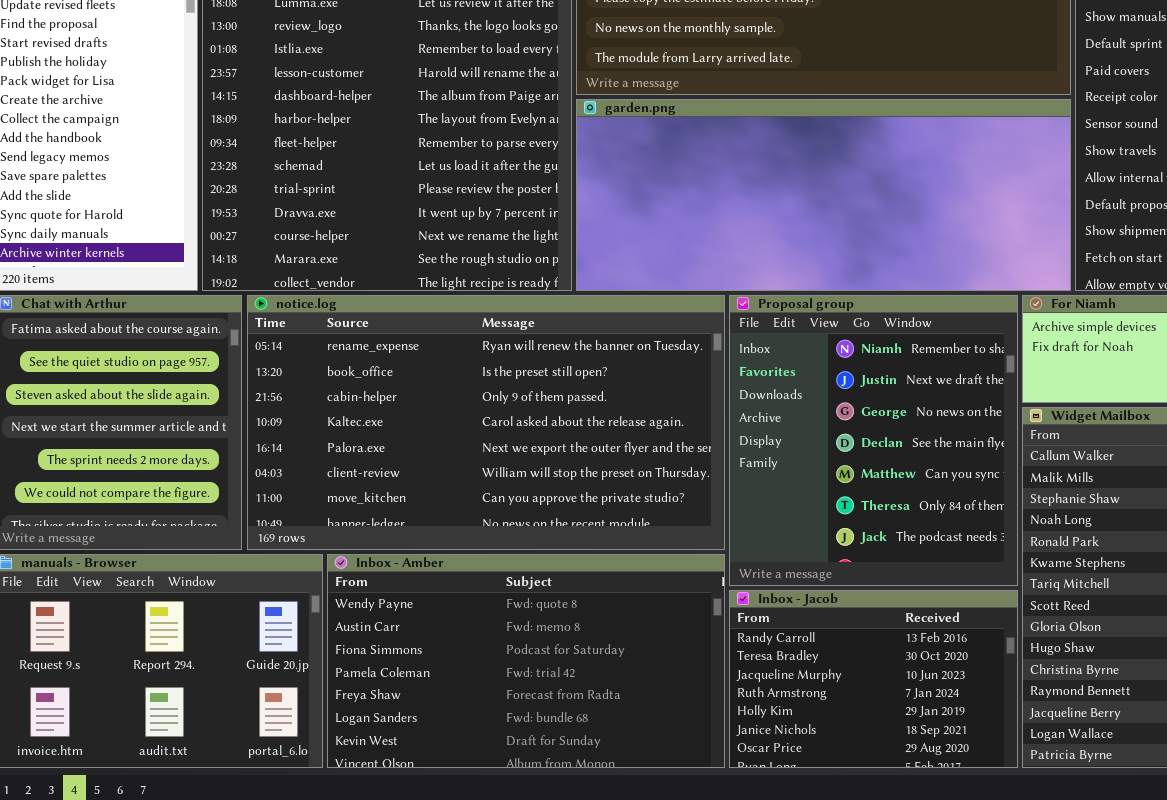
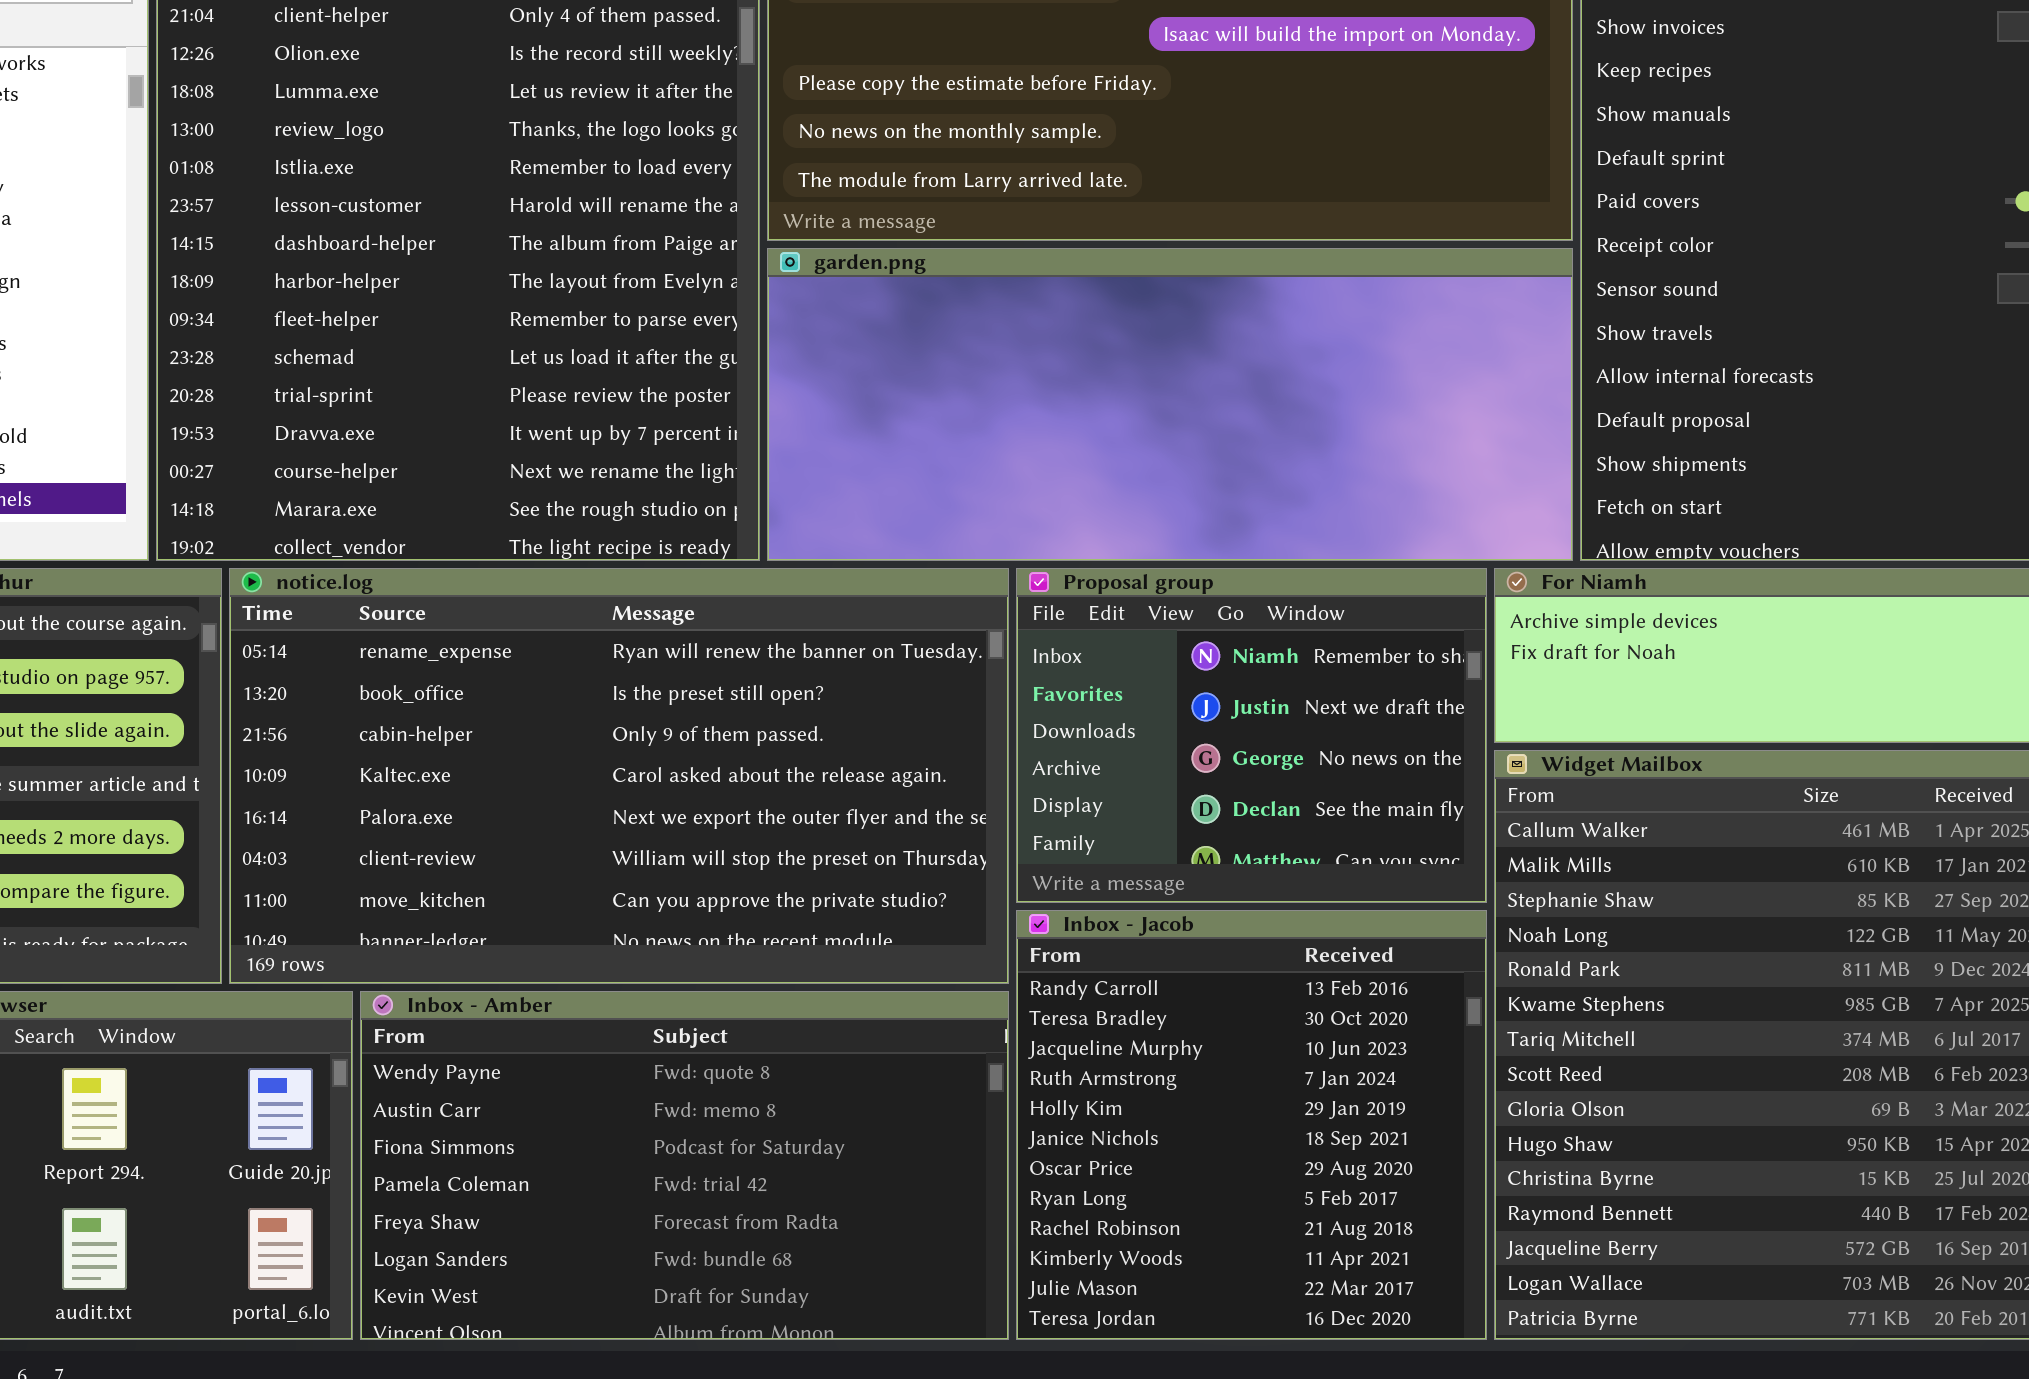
Proposal group: [729,295,1018,586] -> [1016,568,1487,903], resized
Inbox - Jacob: [729,590,1018,768] -> [1016,910,1487,1340], resized

